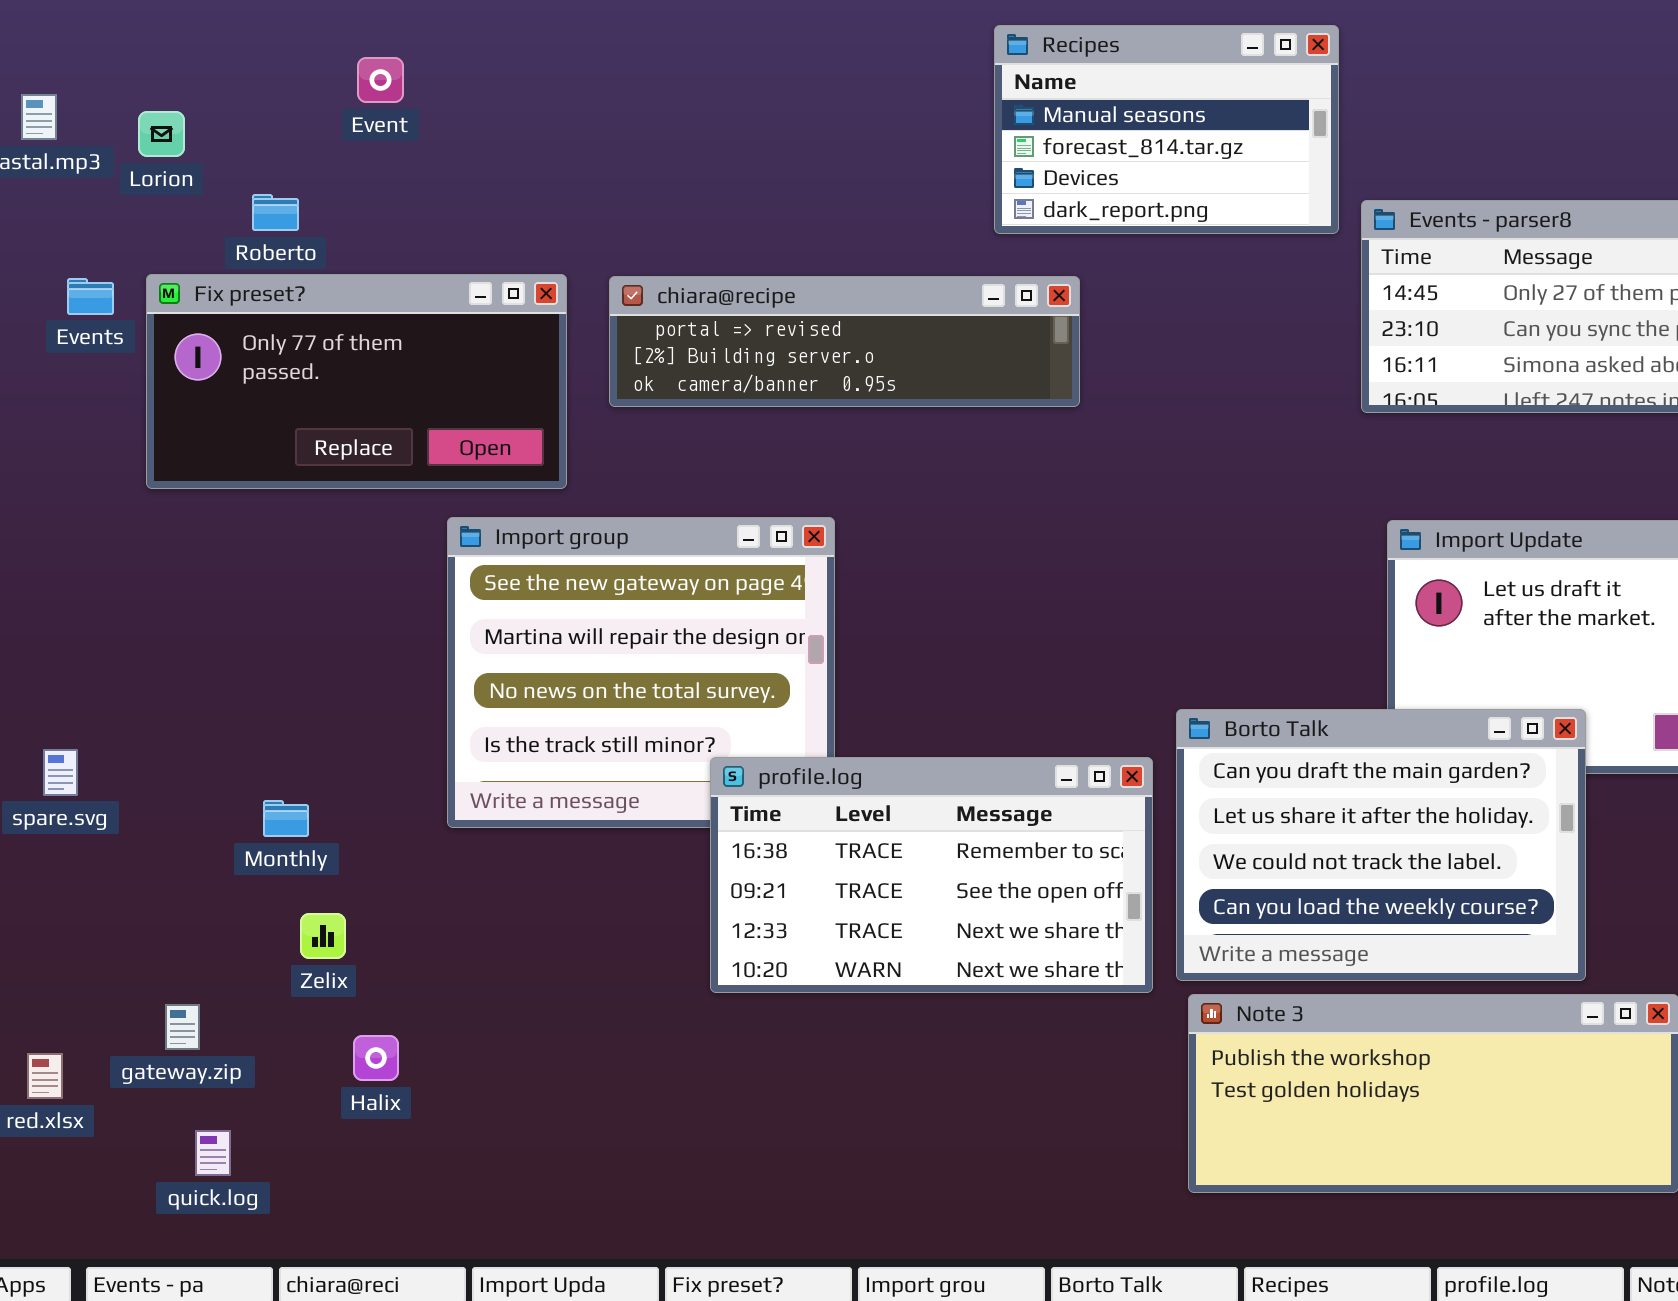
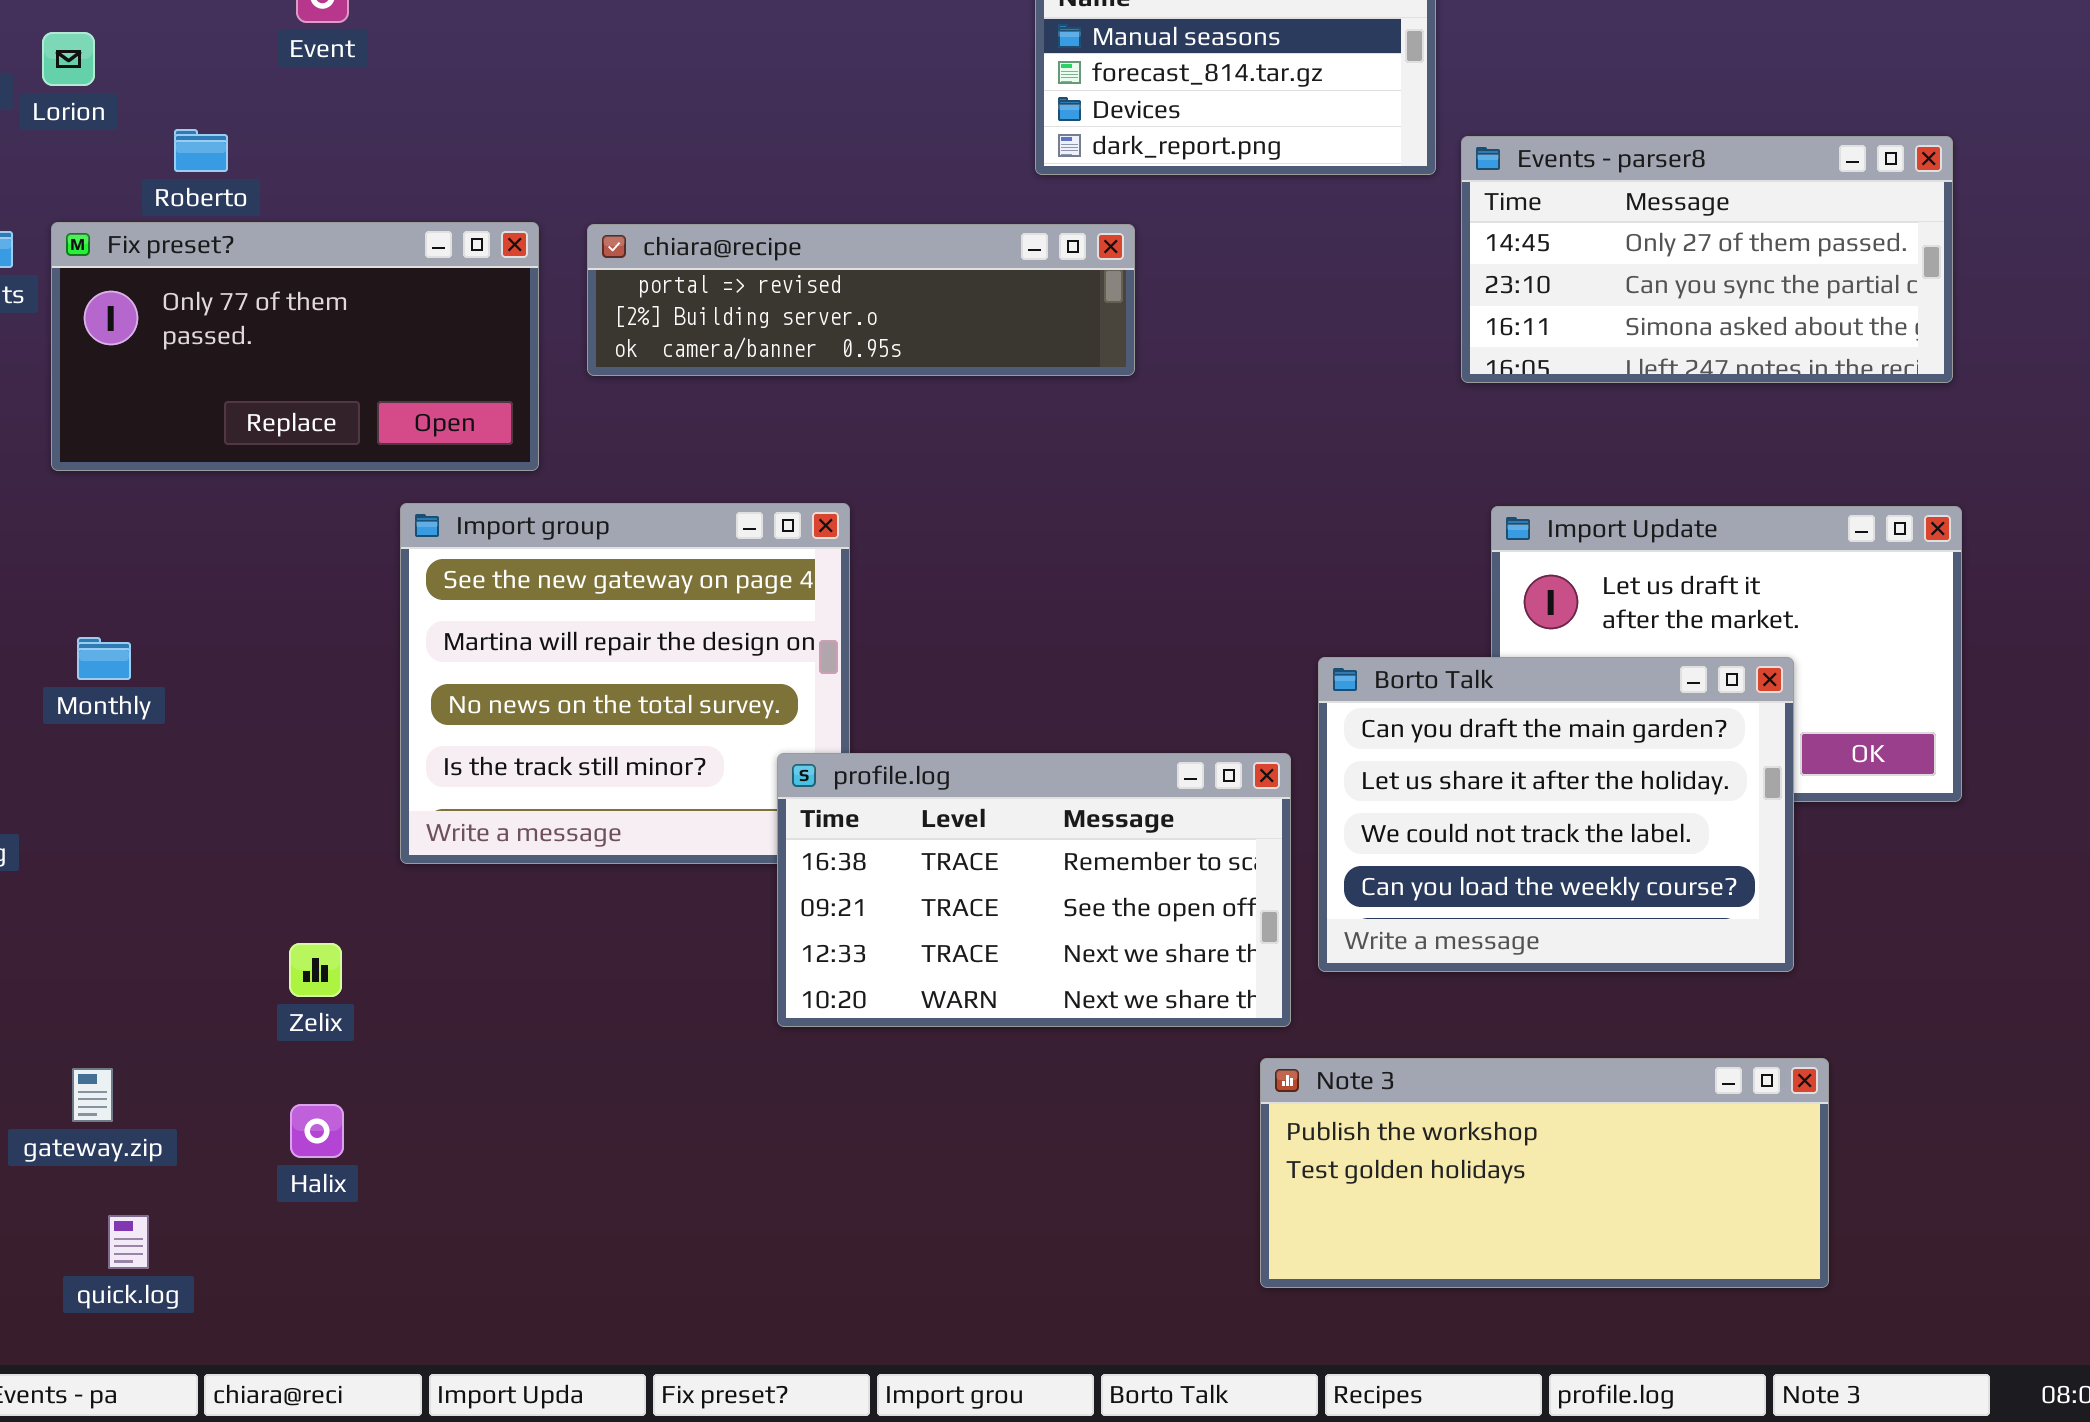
Borto Talk: [1176,709,1586,981] -> [1318,657,1794,972], moved
profile.log: [710,757,1153,993] -> [777,753,1291,1027], moved
Monthly: [263,800,309,837] -> [77,637,131,680], moved
Zelix: [300,913,346,959] -> [289,943,342,997], moved

